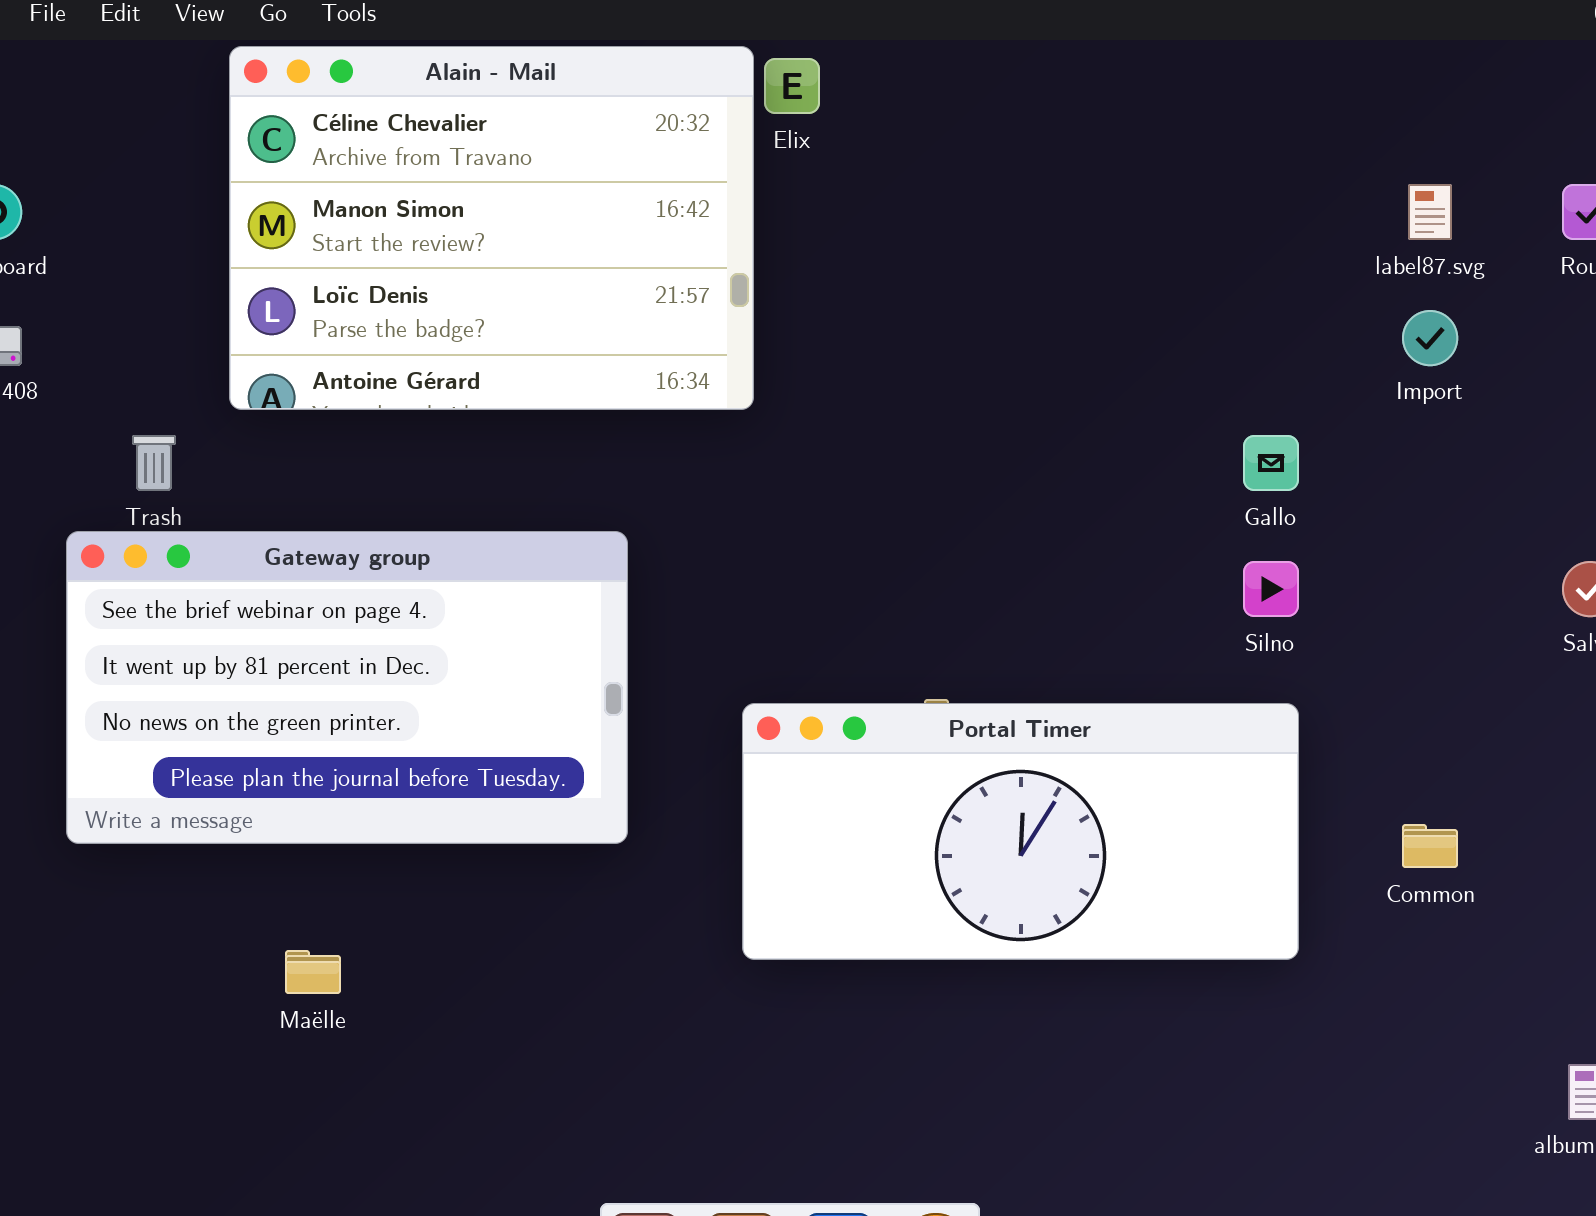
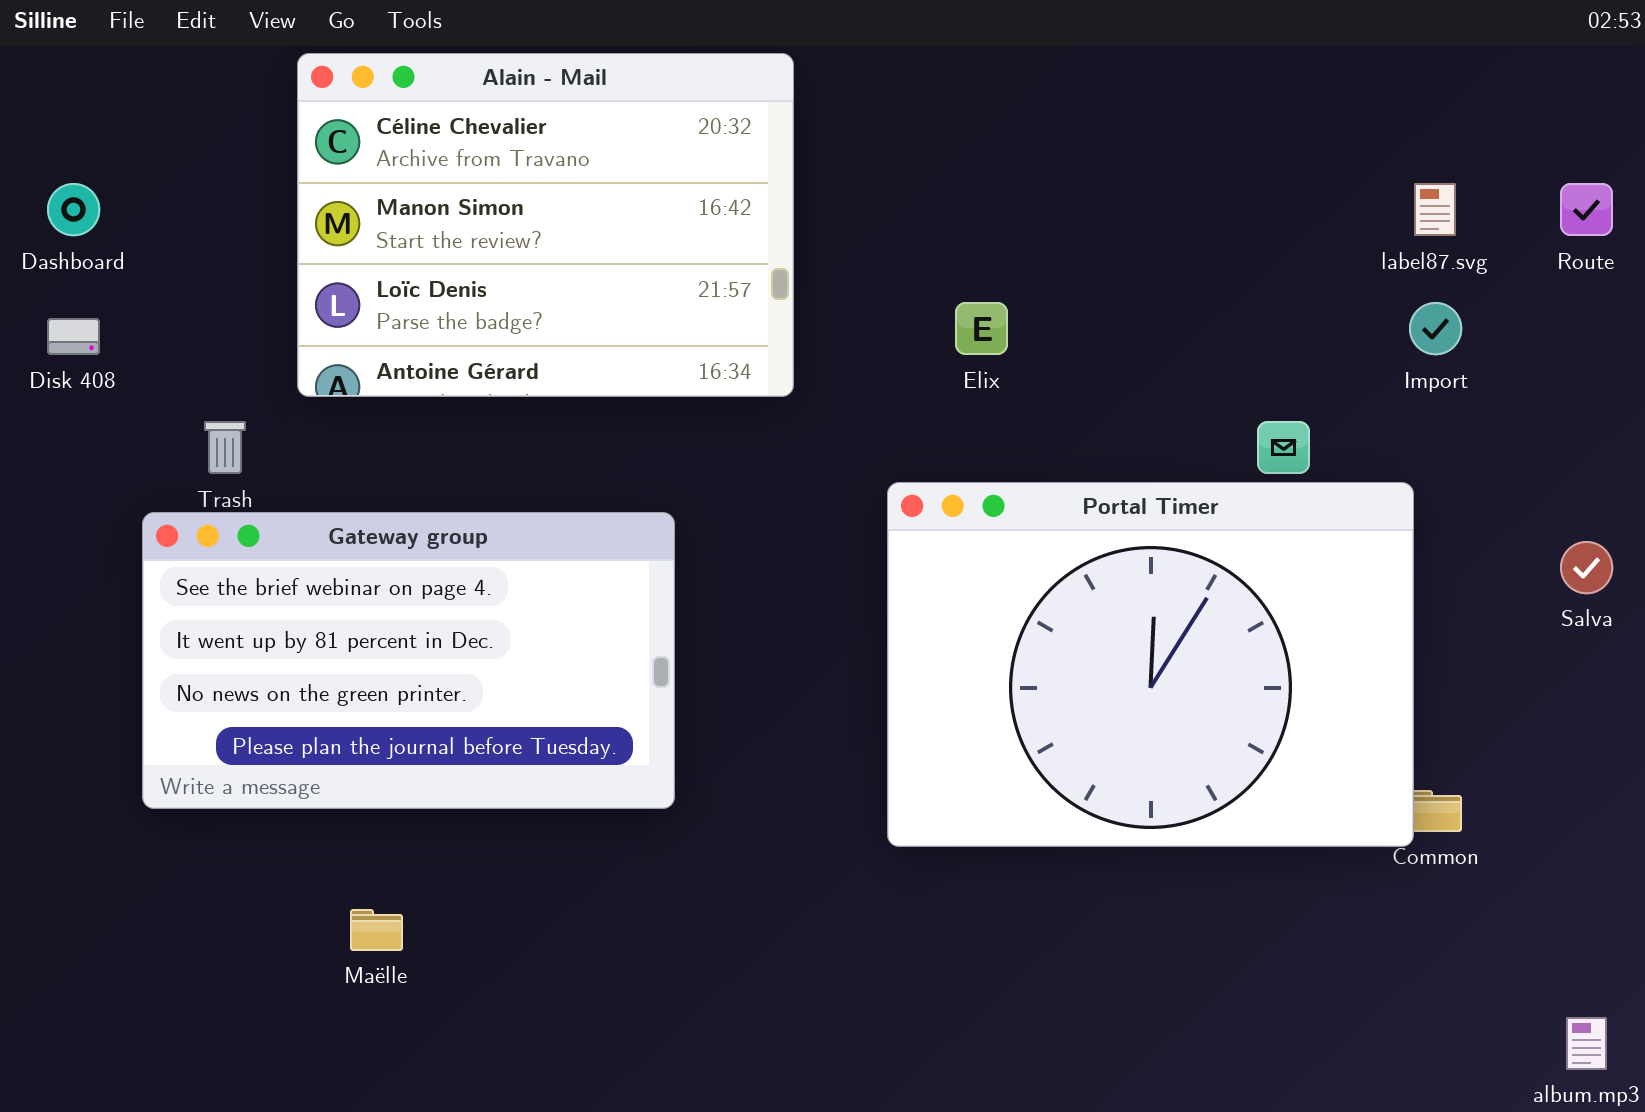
Elix: [764,58,820,114] -> [955,302,1008,355], moved
Portal Timer: [742,703,1299,960] -> [887,482,1414,847], moved, resized

